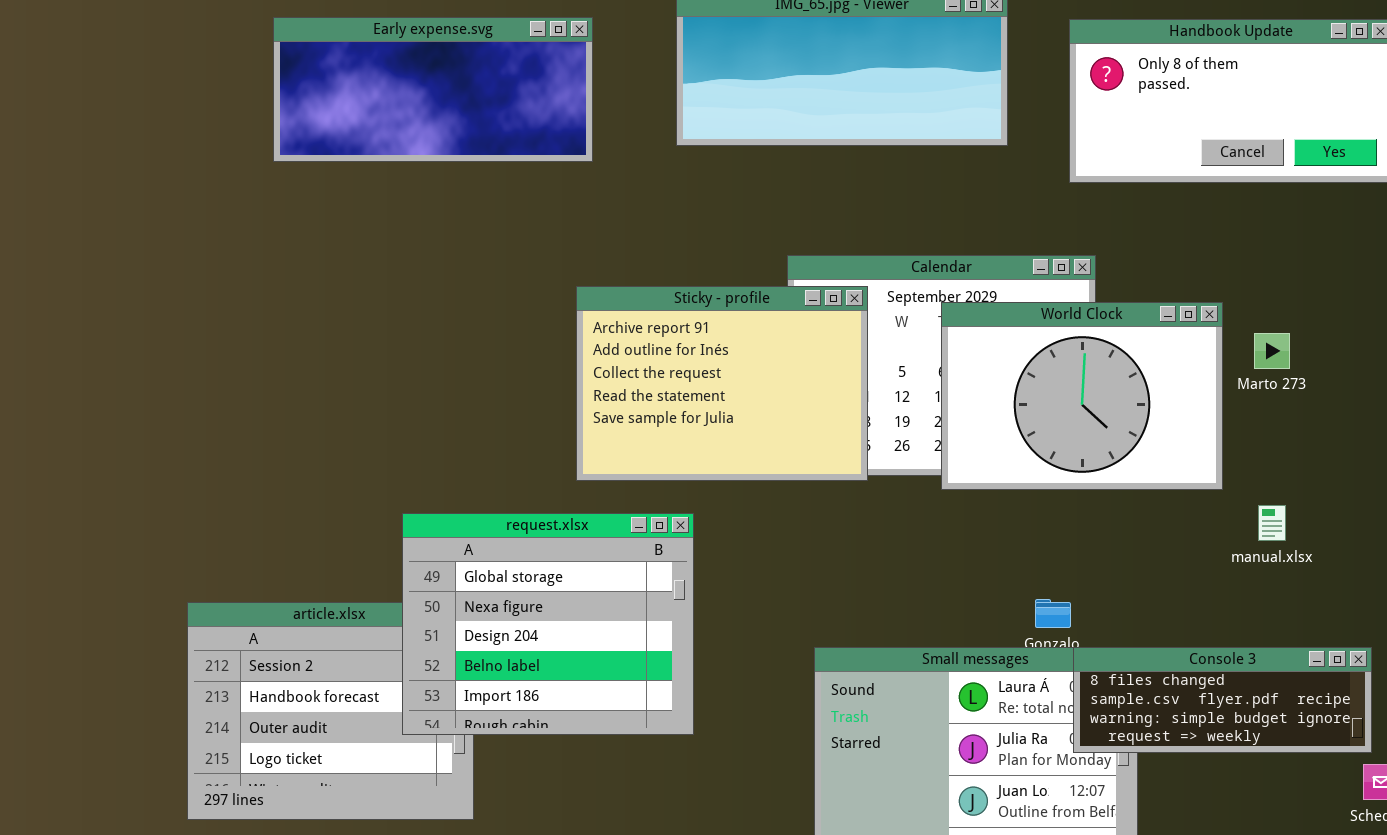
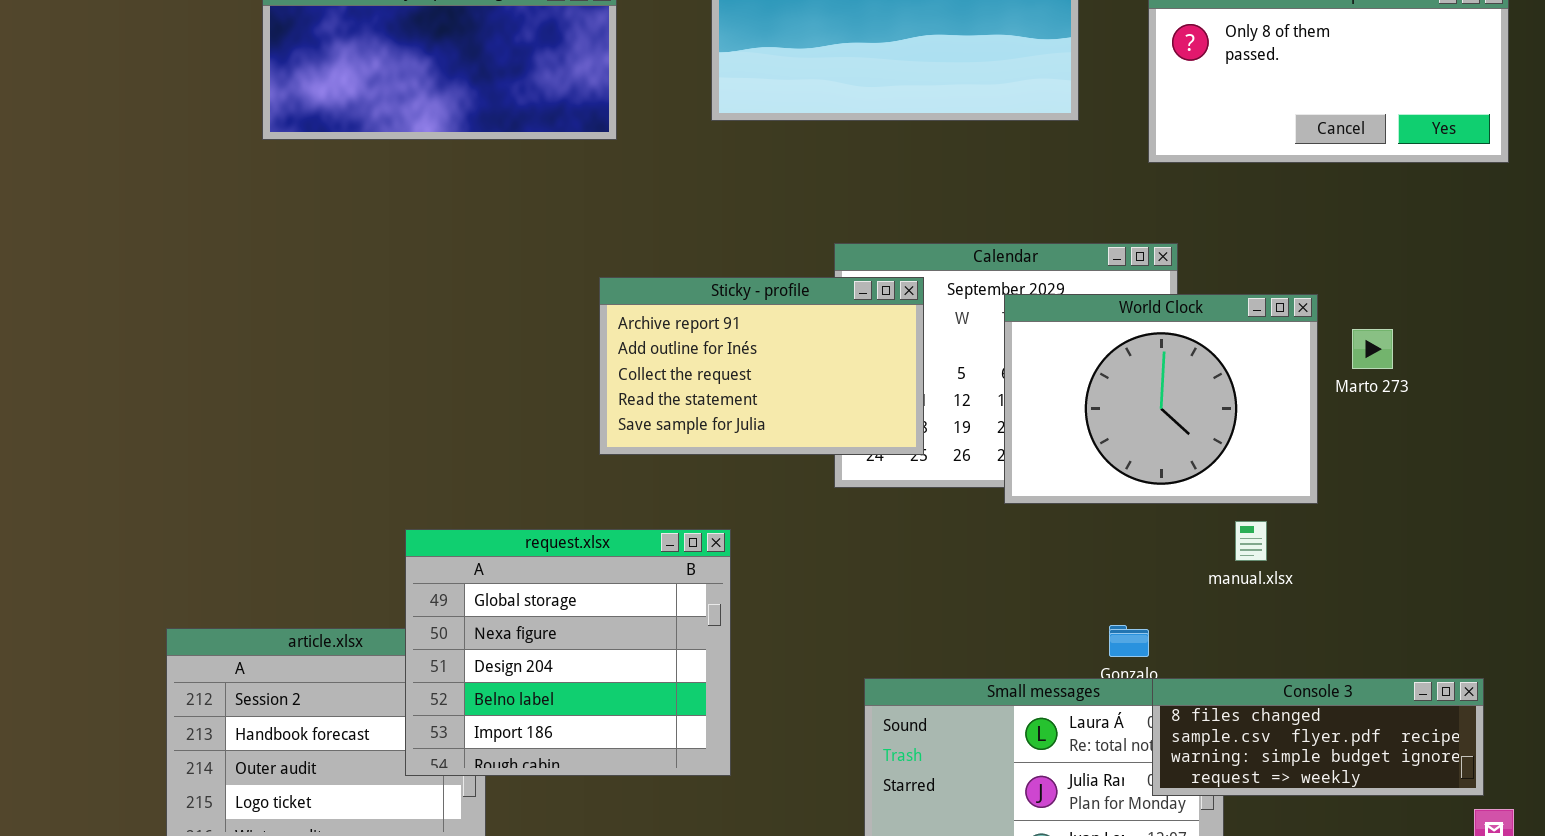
Sticky - profile: [576,286,868,481] -> [599,277,924,455], resized
manual.xlsx: [1258,505,1286,541] -> [1235,521,1267,561], moved

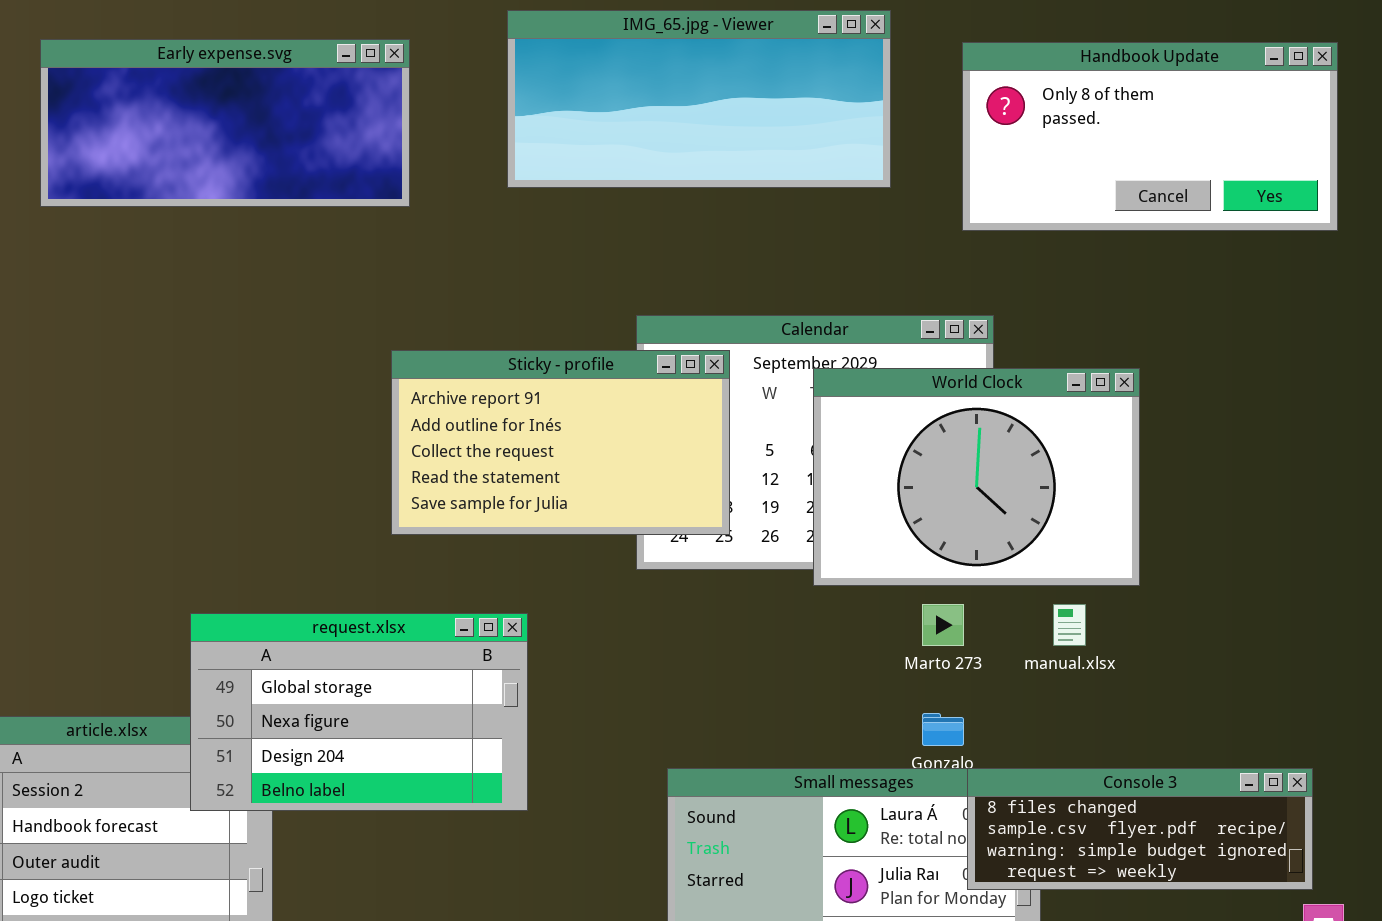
Marto 273: [1352,329,1393,369] -> [922,604,964,646], moved
request.xlsx: [405,529,731,776] -> [190,613,528,811], resized

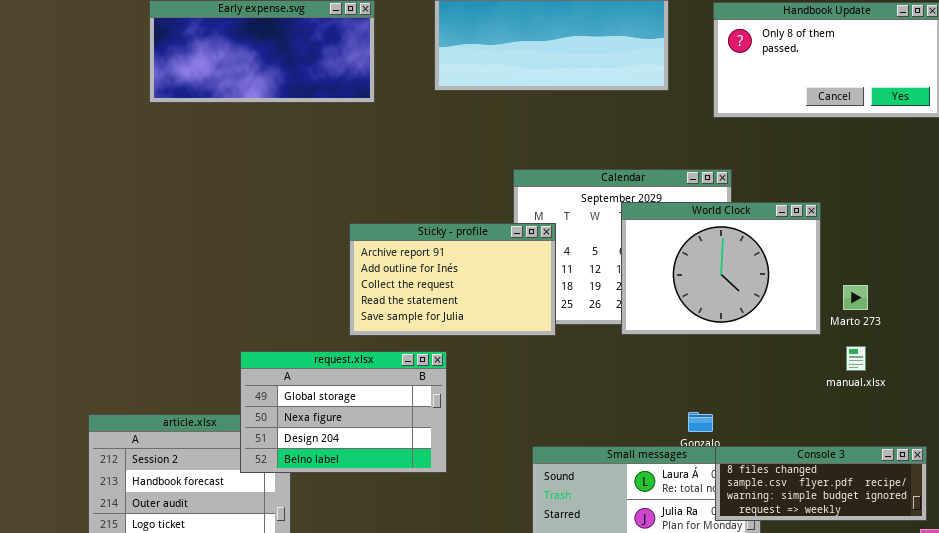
Sticky - profile: [391,350,730,535] -> [349,223,556,336], moved
Marto 273: [922,604,964,646] -> [843,285,868,310], moved
manual.xlsx: [1053,604,1086,646] -> [846,346,866,371], moved

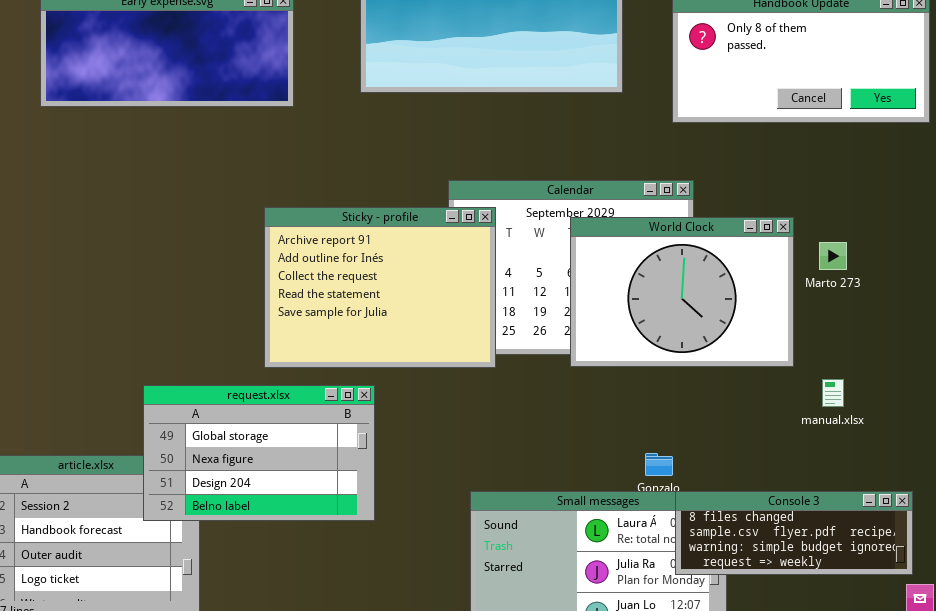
Sticky - profile: [349,223,556,336] -> [264,207,496,368], resized
Marto 273: [843,285,868,310] -> [819,242,847,270], moved

